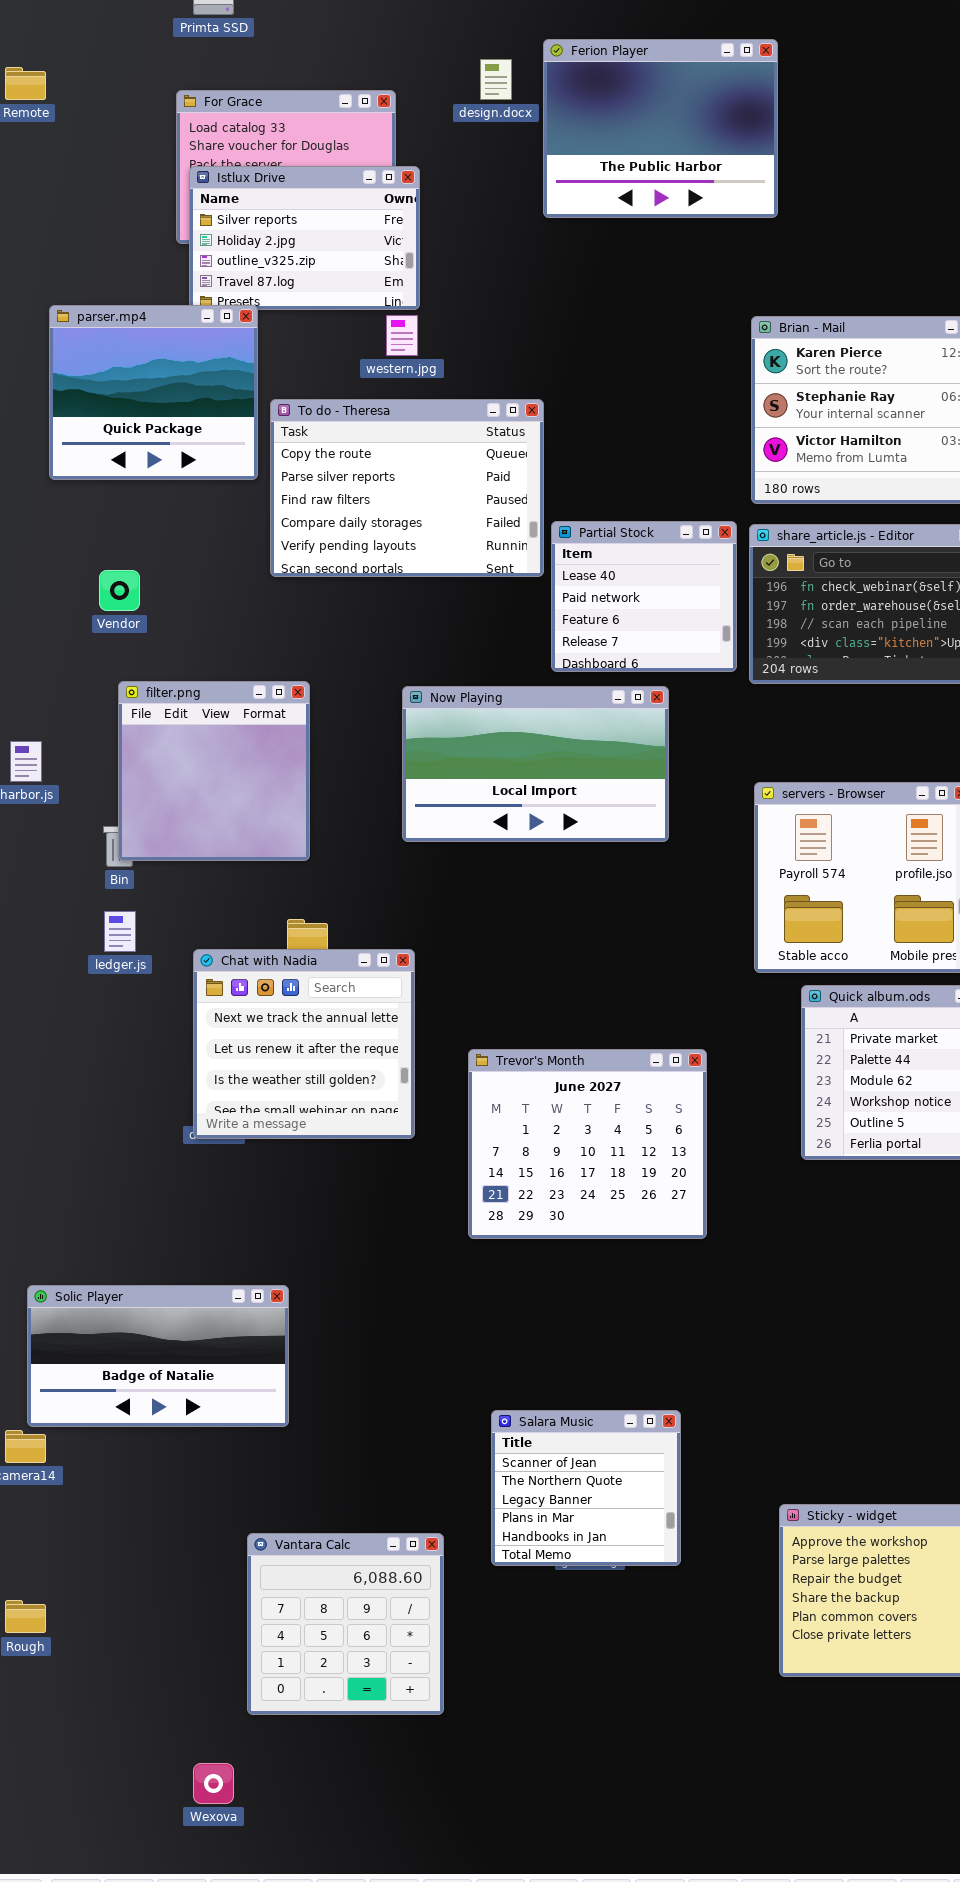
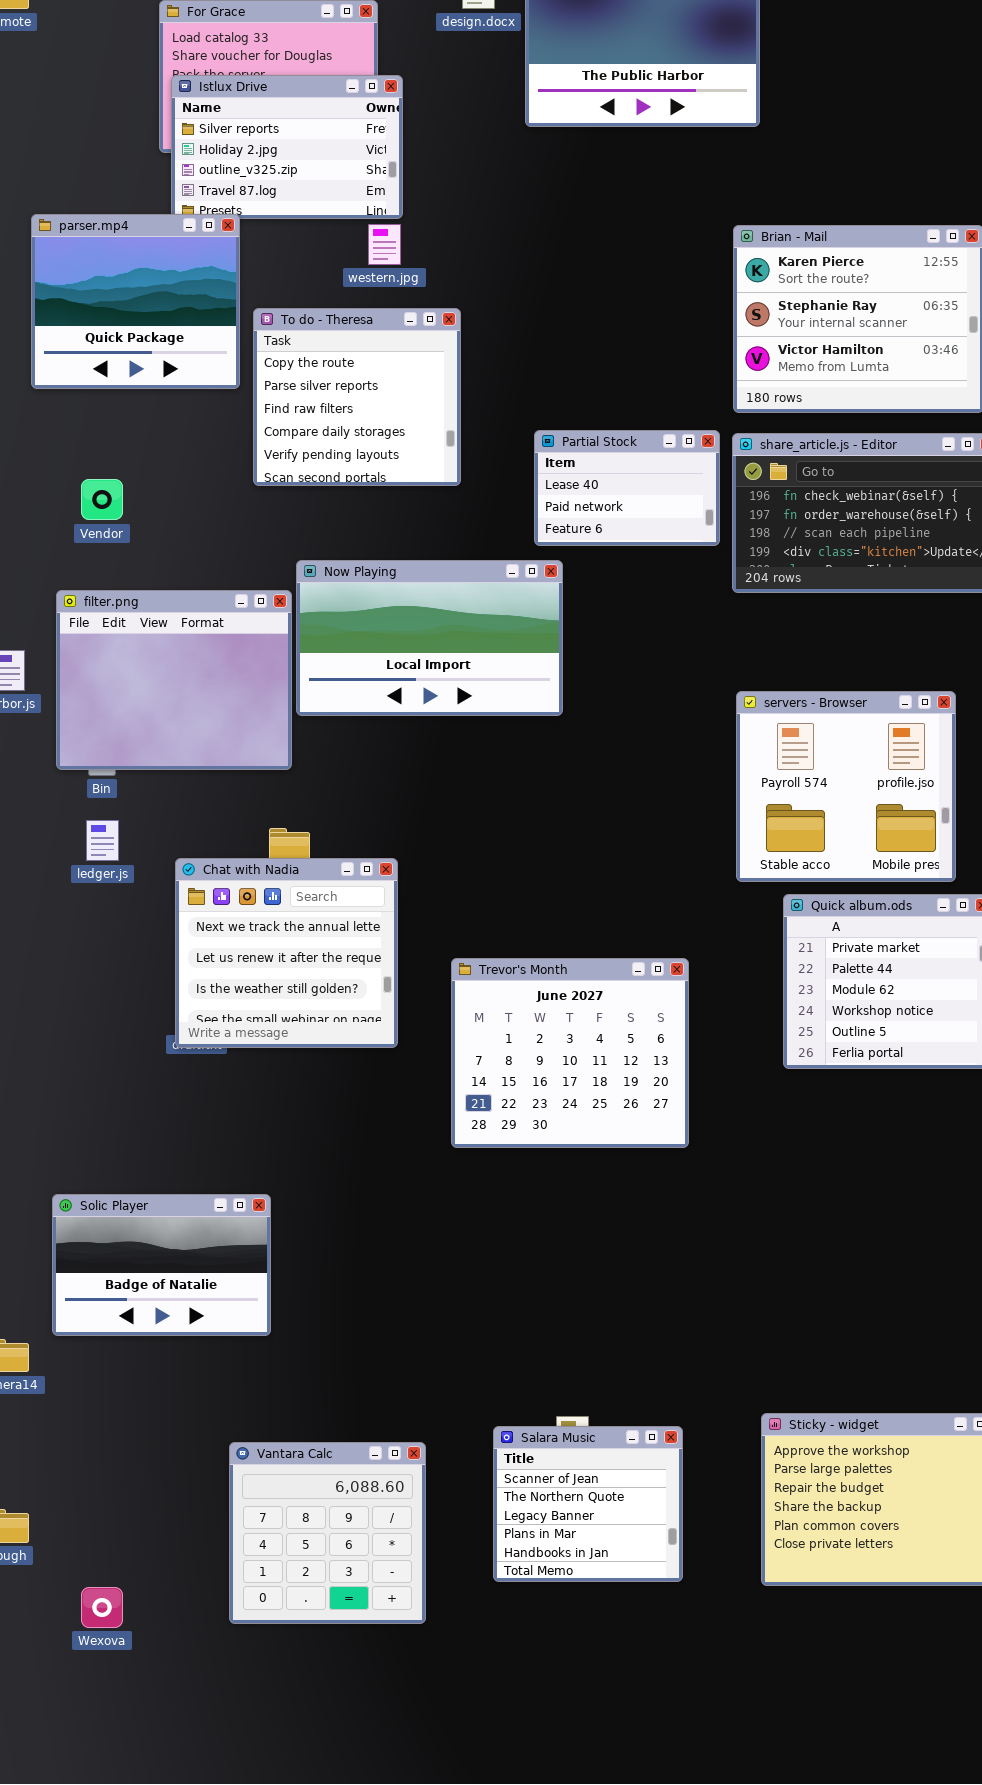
To do - Theresa: [270,399,544,577] -> [253,308,461,486], resized
Partial Stock: [551,521,737,672] -> [534,430,720,546], resized
filter.png: [118,681,310,861] -> [56,590,292,770], resized
Now Playing: [402,686,669,842] -> [296,560,563,716], moved
Solic Player: [27,1285,289,1427] -> [52,1194,271,1336], resized
Salara Music: [491,1410,681,1566] -> [493,1426,683,1582], moved
Wexova: [193,1763,234,1804] -> [81,1587,123,1628], moved

